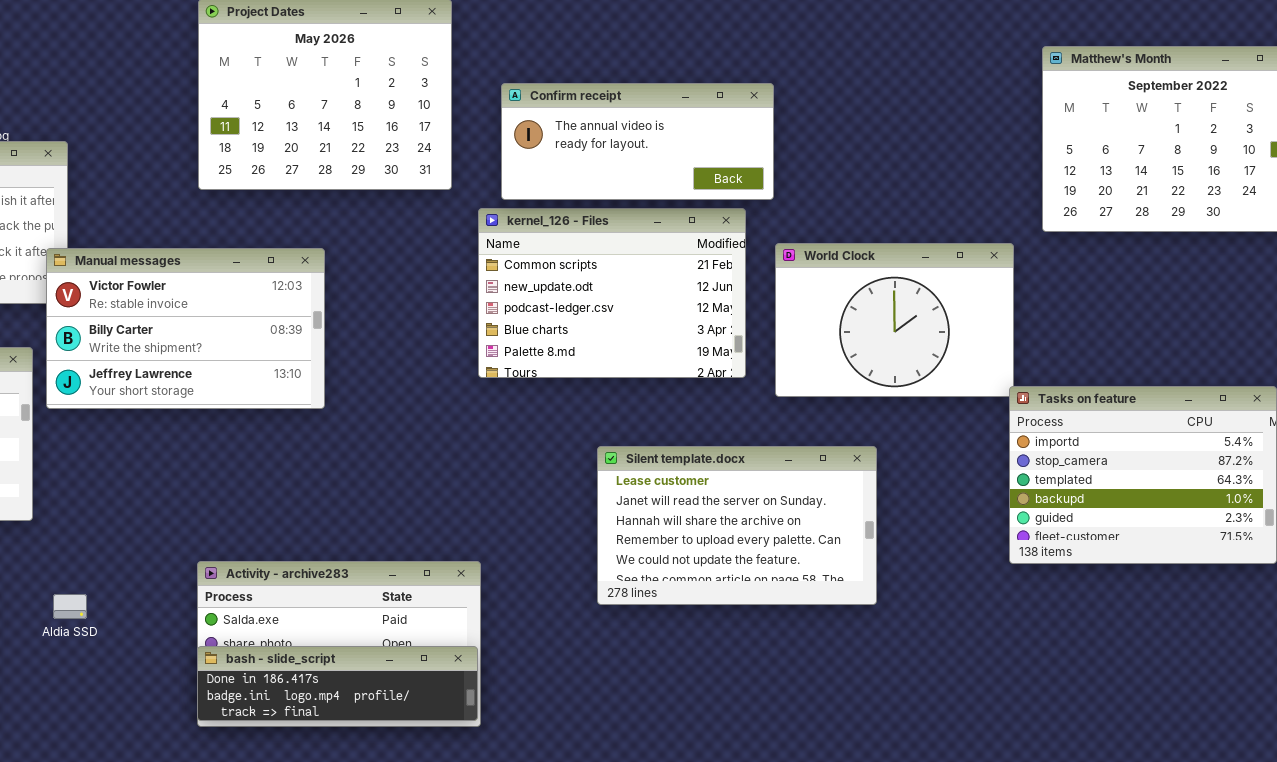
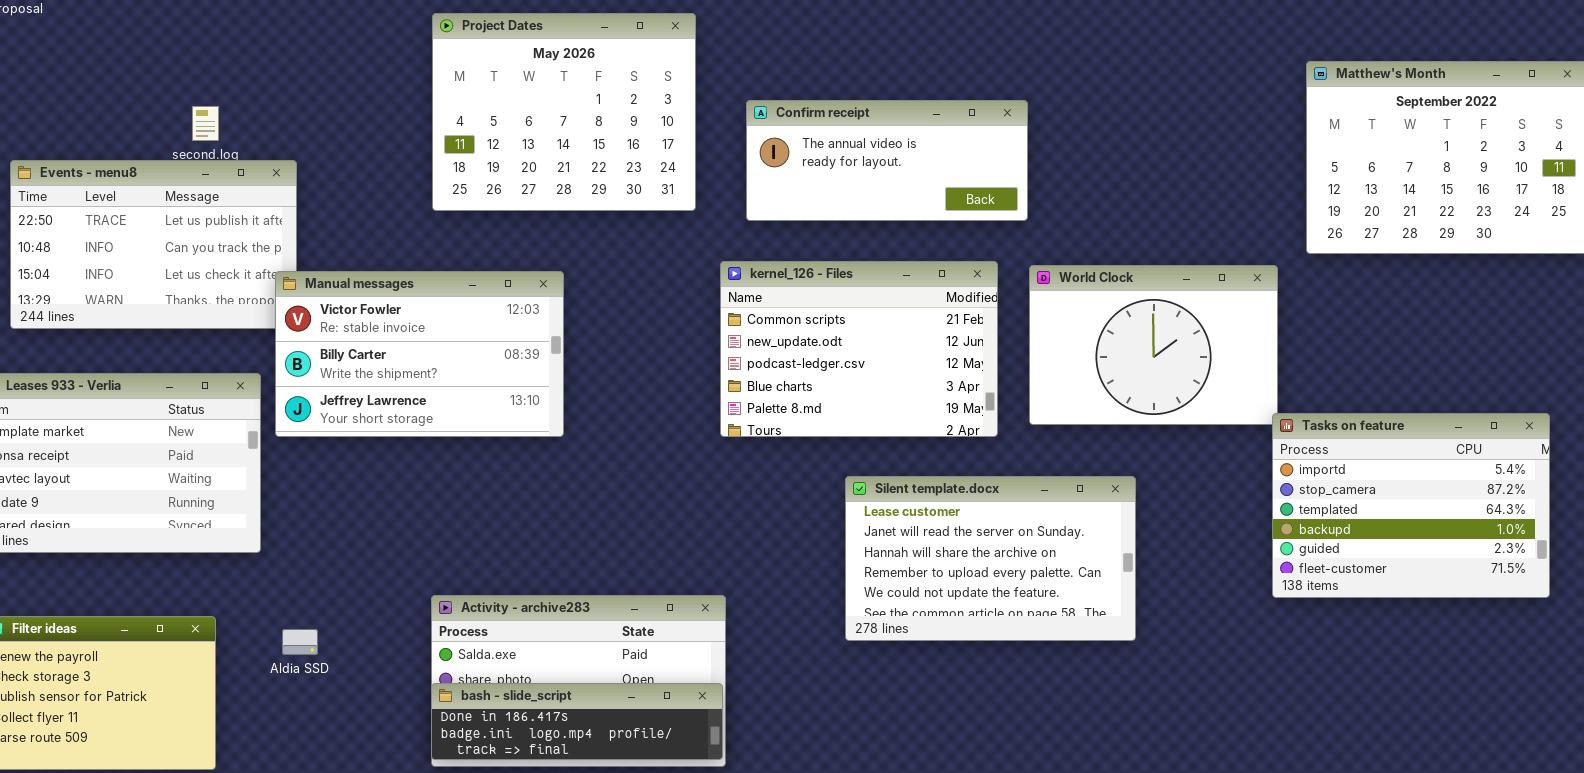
kernel_126 - Files: [478,208,746,378] -> [720,261,998,437], moved

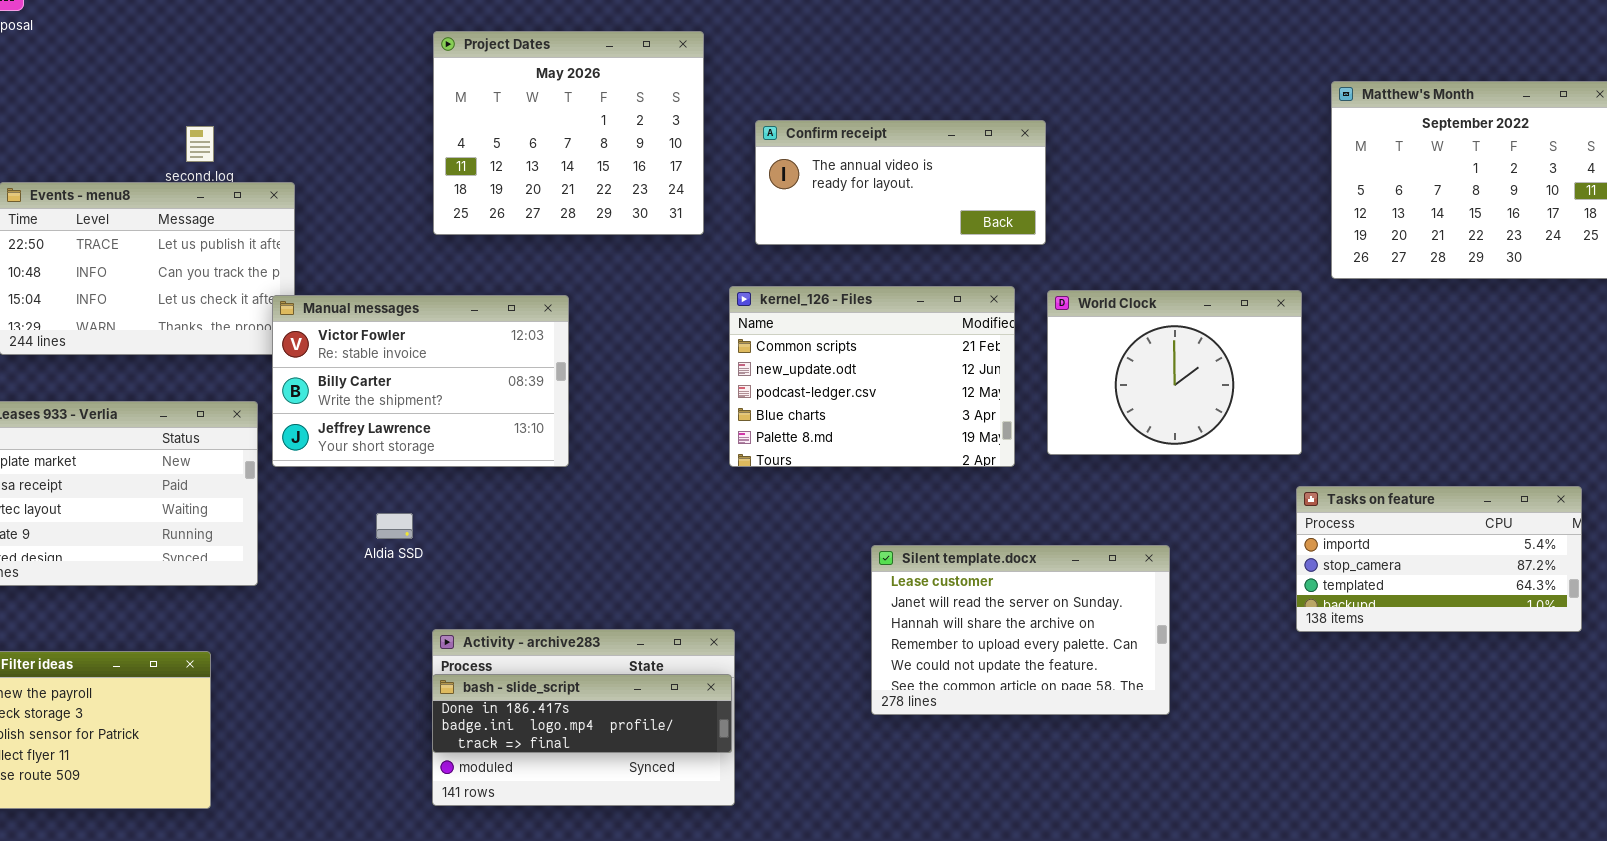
Tasks on feature: [1272,413,1550,598] -> [1296,486,1582,632], resized
Silent template.docx: [845,476,1136,641] -> [871,545,1170,715], moved
Aldia SSD: [282,629,318,655] -> [376,513,413,539], moved
bash - slide_script: [431,683,723,760] -> [432,674,732,753], moved

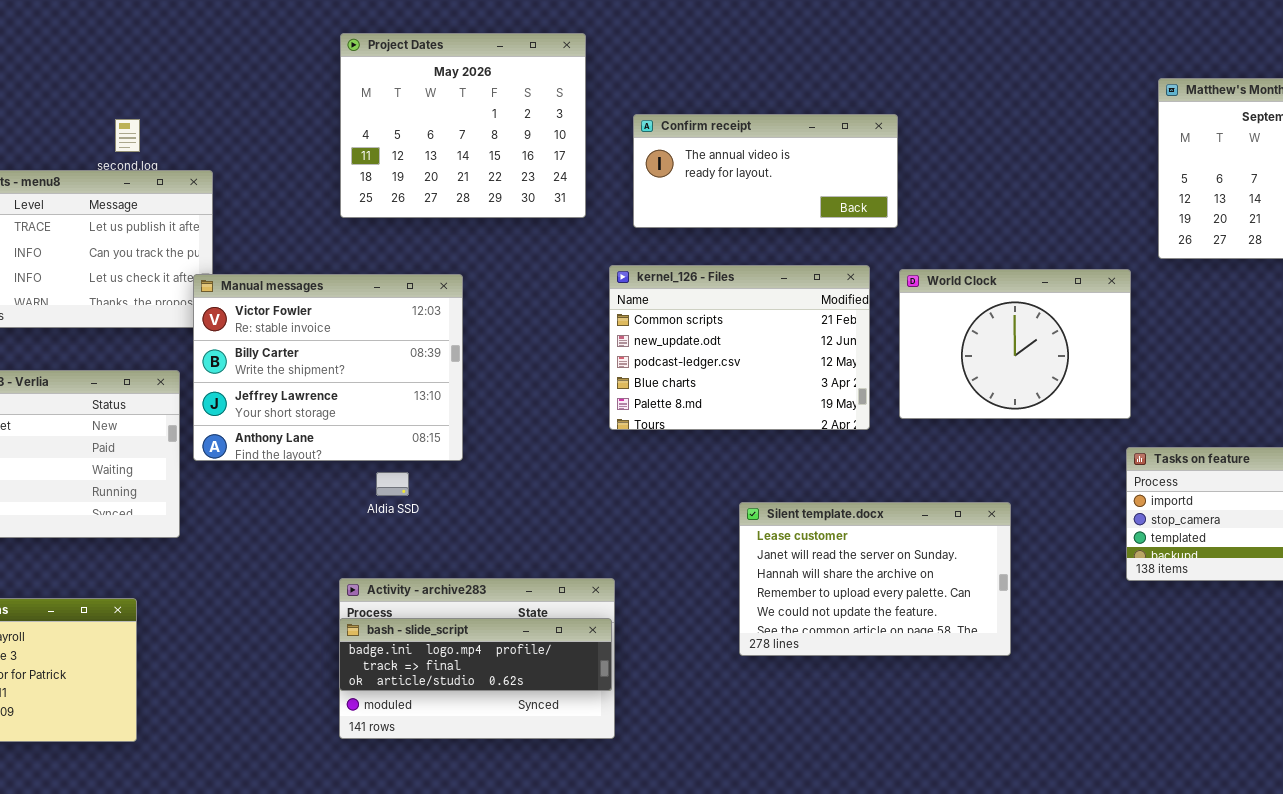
Manual messages: [272,295,569,467] -> [193,274,463,461], resized
Aldia SSD: [376,513,413,539] -> [376,472,409,496], moved
bash - slide_script: [432,674,732,753] -> [339,618,612,691], scrolled down 1 row

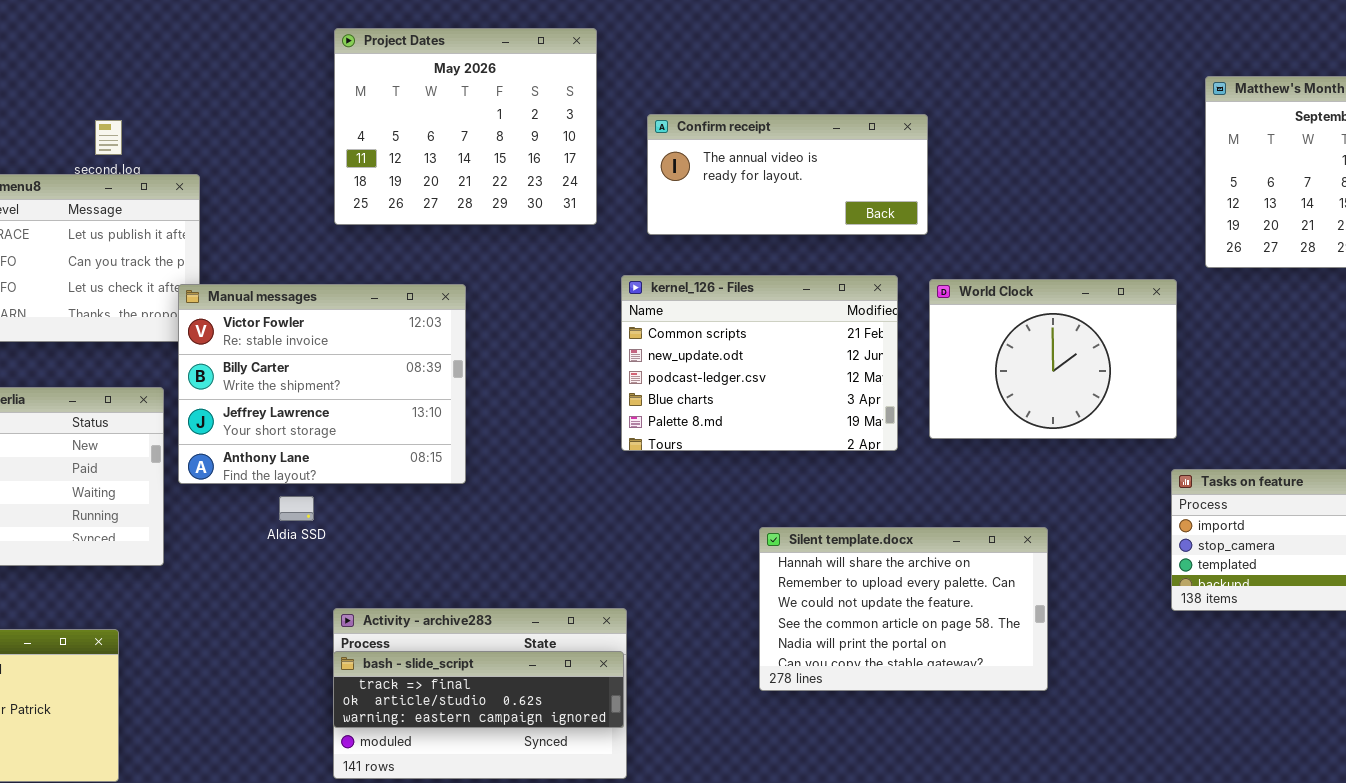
Aldia SSD: [376,472,409,496] -> [279,496,314,521], moved
Silent template.docx: [739,502,1011,656] -> [759,527,1048,691], scrolled down 2 rows
bash - slide_script: [339,618,612,691] -> [333,651,624,728], scrolled down 1 row

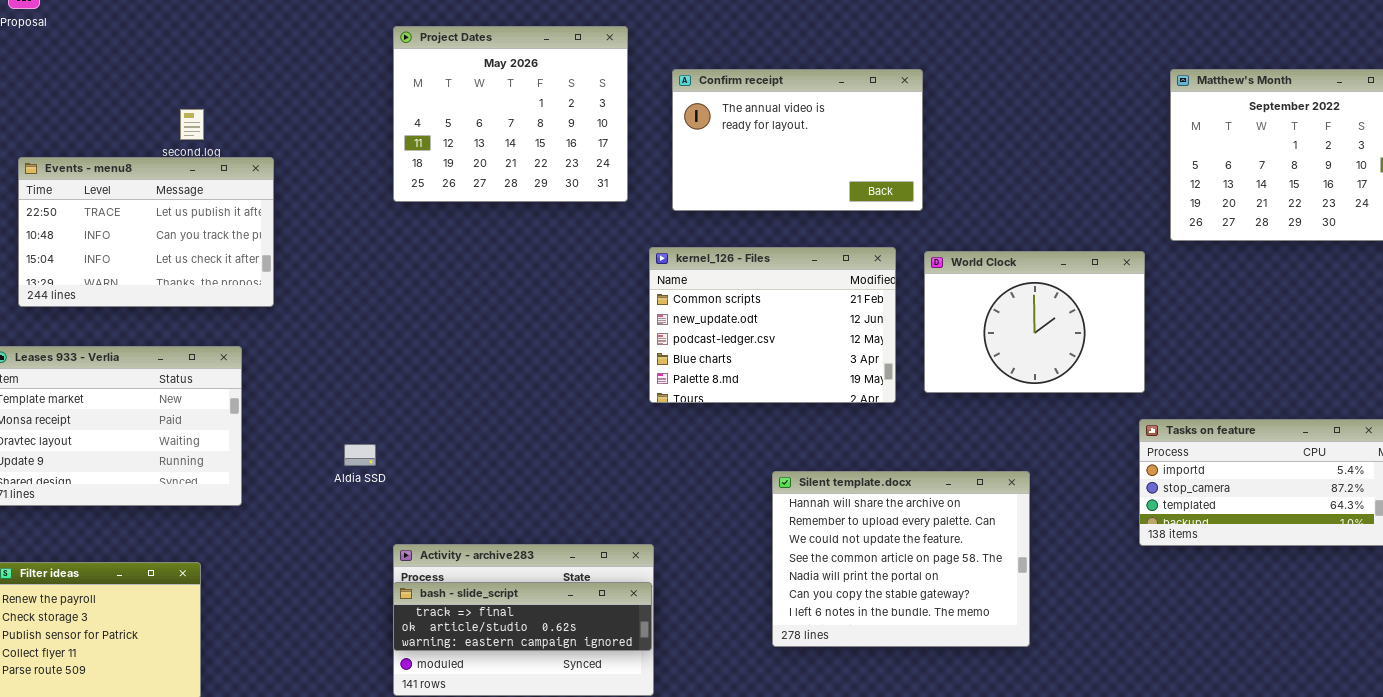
Confirm receipt: [647,114,928,235] -> [672,69,923,211], resized
Manual messages: [178,284,466,484] -> none, closed
Silent template.docx: [759,527,1048,691] -> [772,471,1030,647], resized

